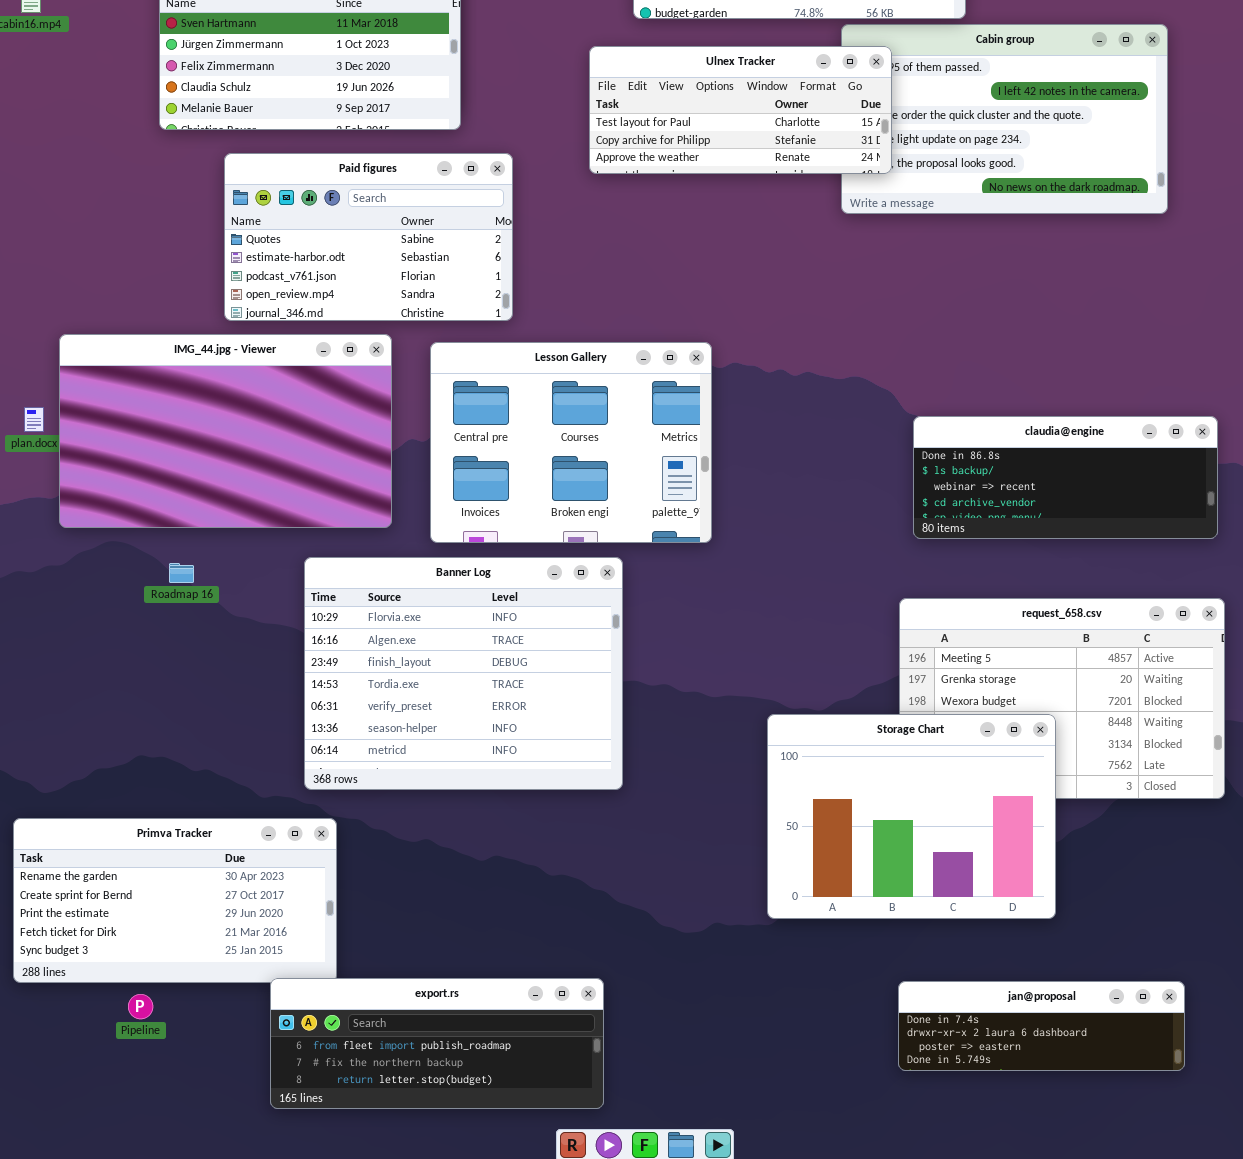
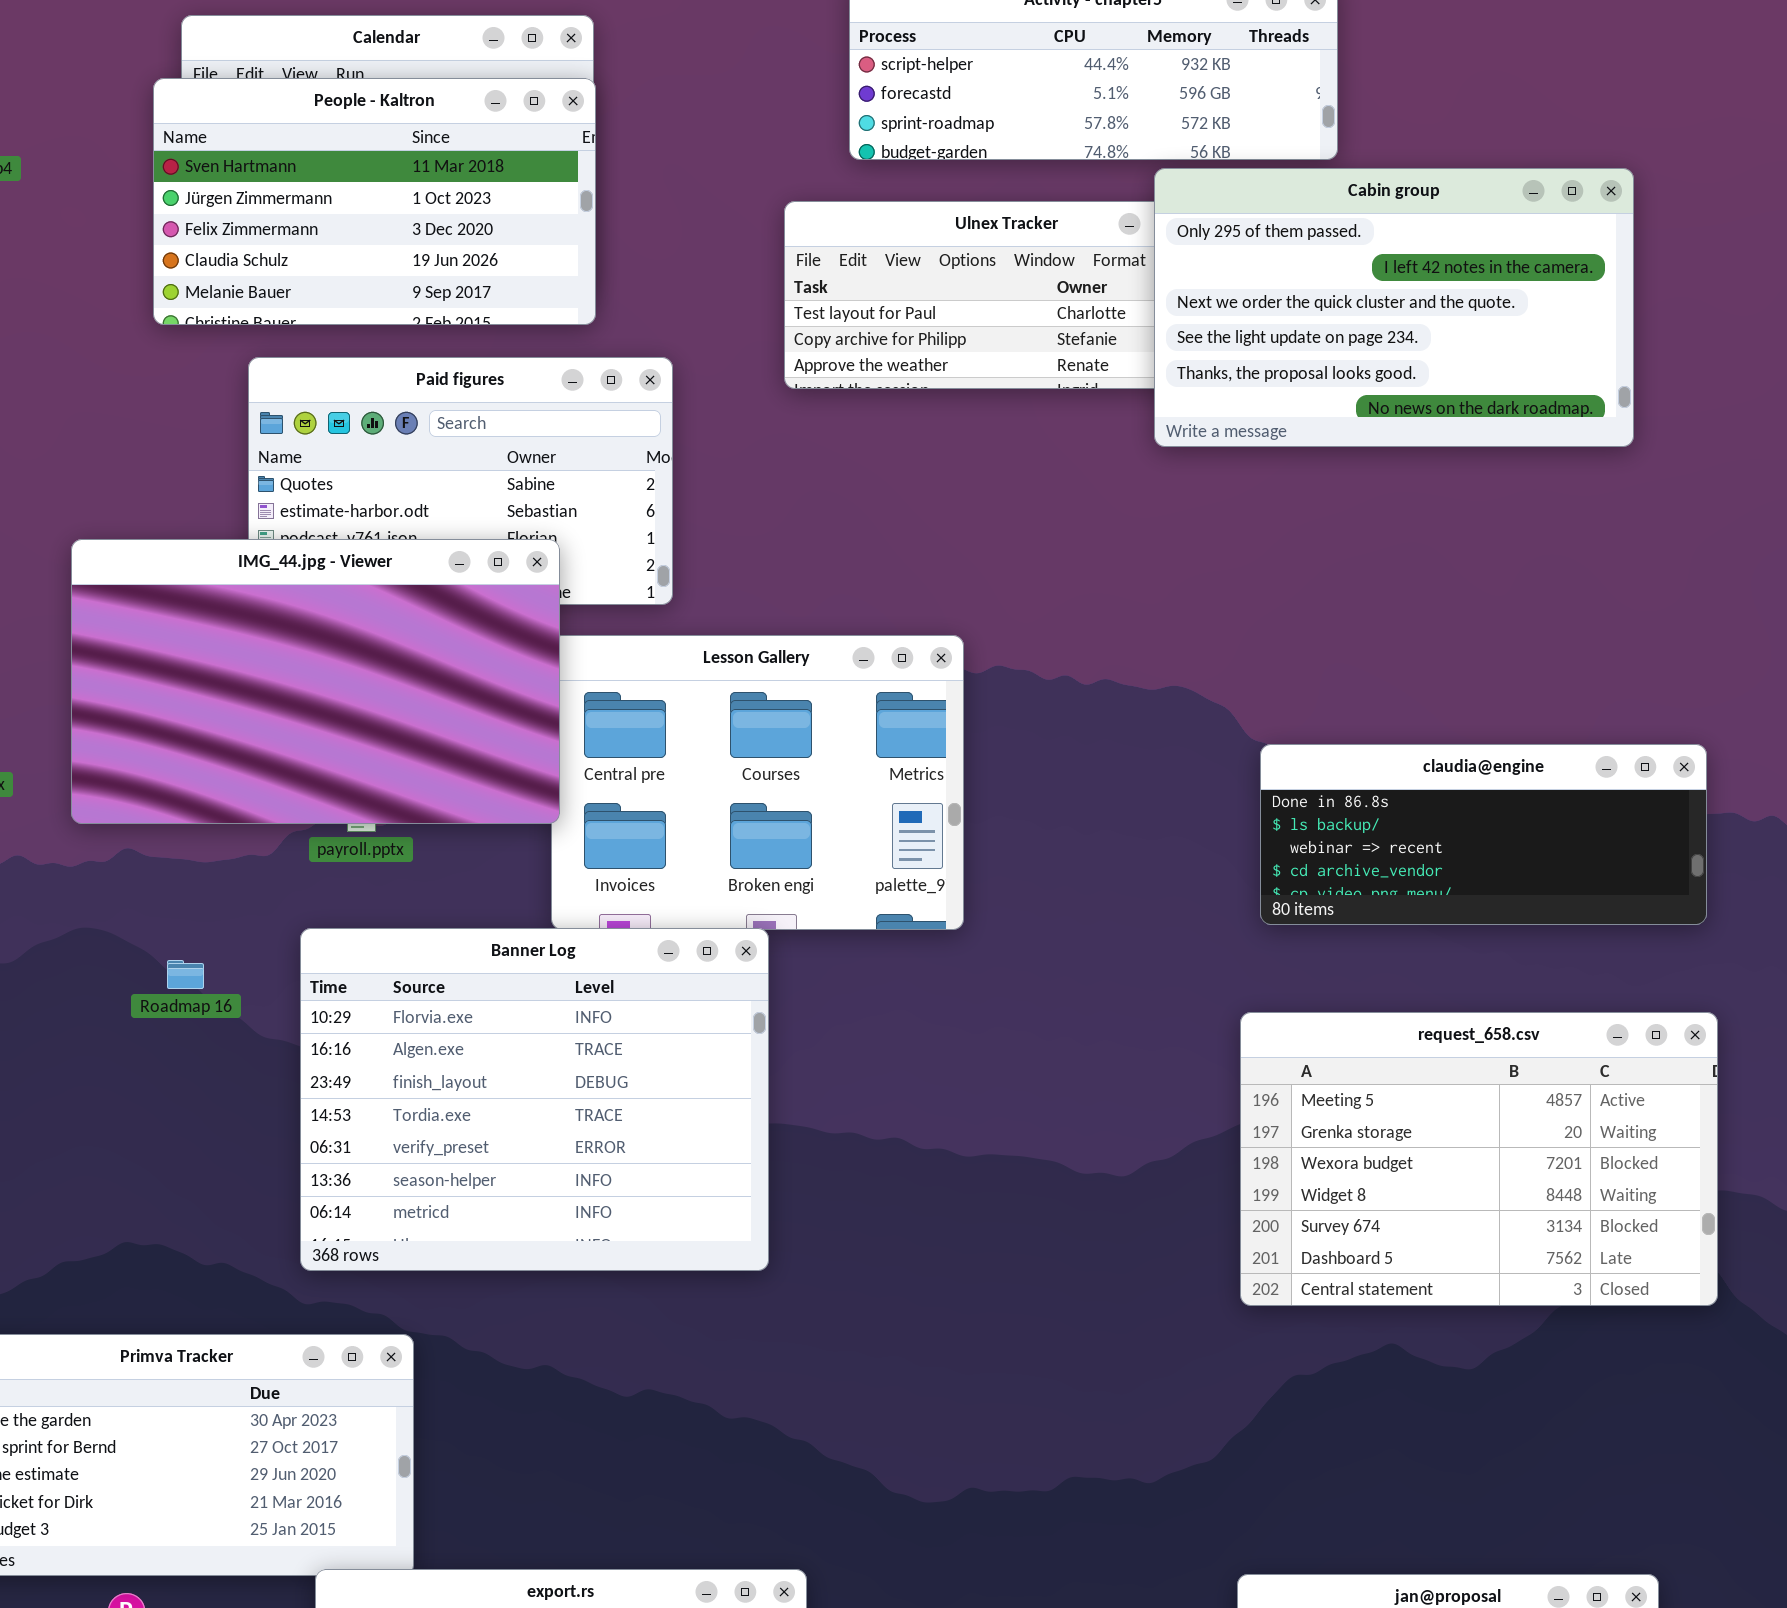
Cabin group: [841,24,1168,214] -> [1154,168,1634,447], raised
IMG_44.jpg - Viewer: [59,334,392,528] -> [71,539,560,824], moved
Banner Log: [304,557,623,790] -> [300,928,769,1271], moved
Storage Chart: [767,714,1056,919] -> none, closed

